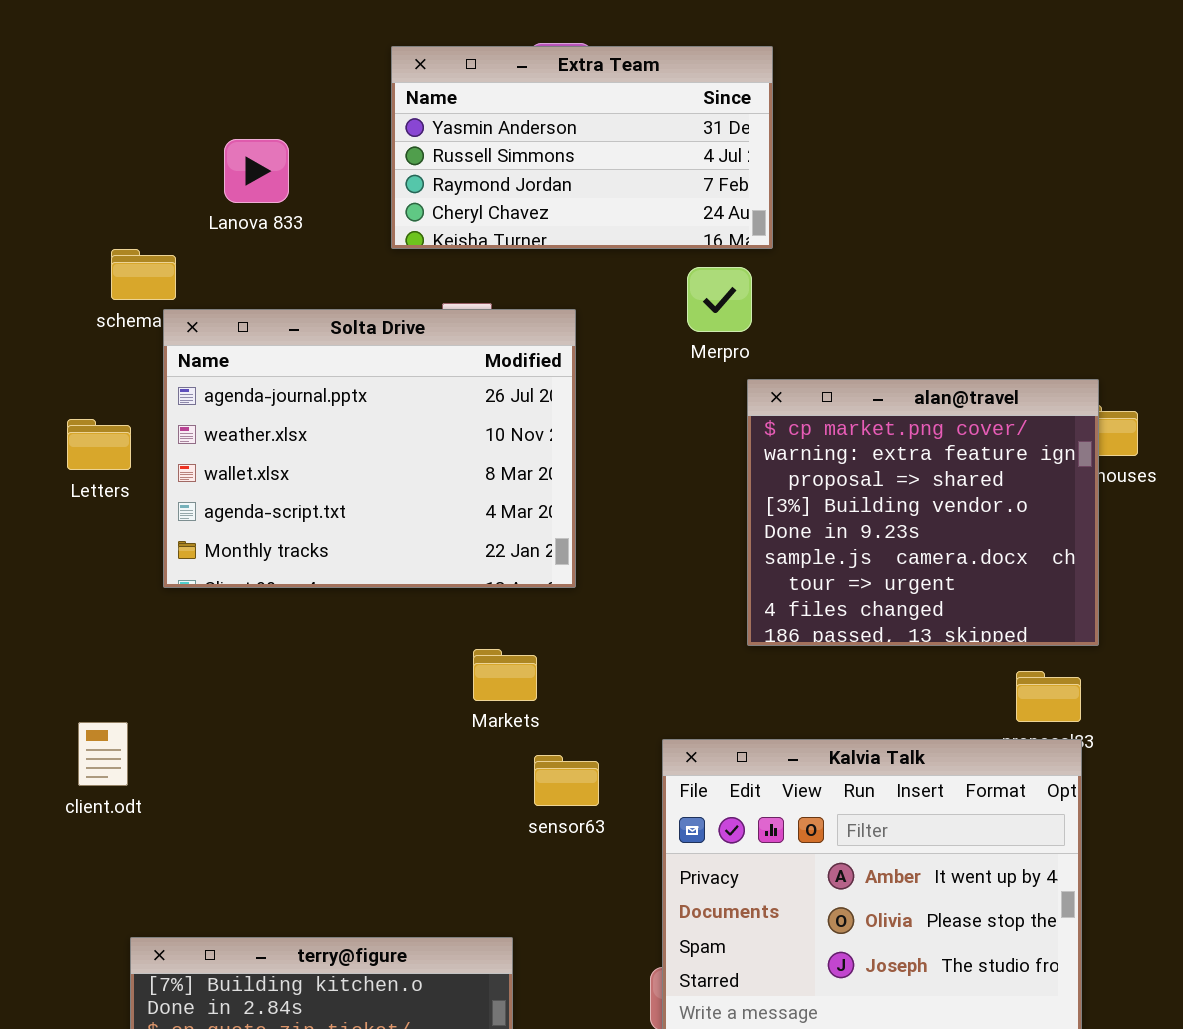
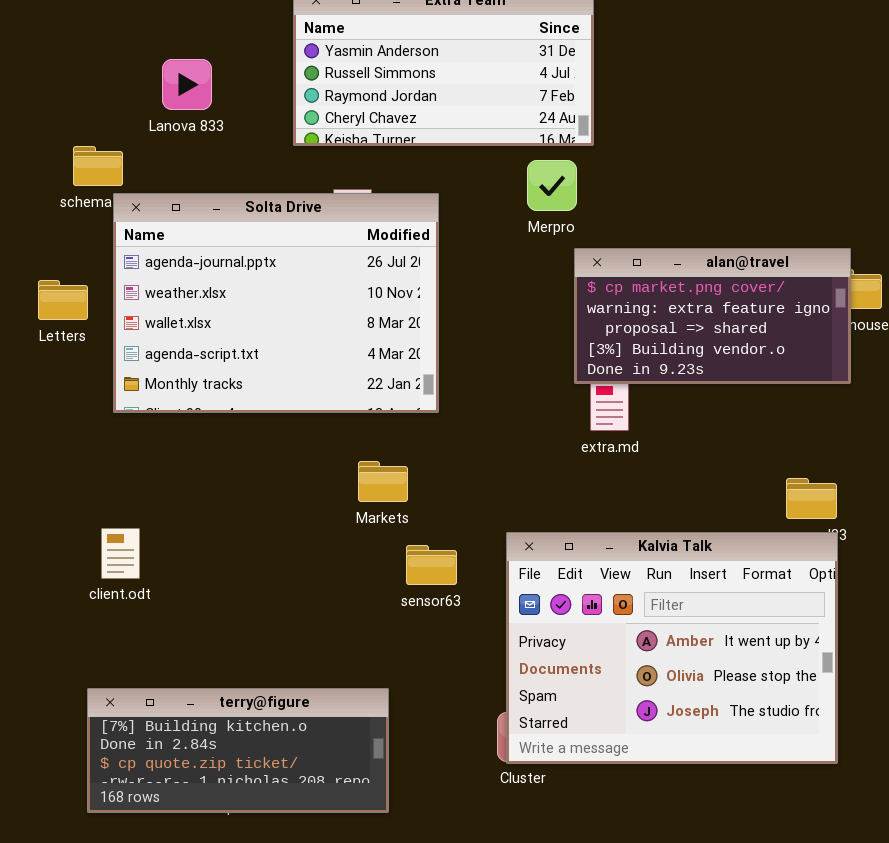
alan@travel: [747,379,1099,646] -> [574,248,851,384], resized
client.odt: [78,722,128,786] -> [101,528,140,579], moved

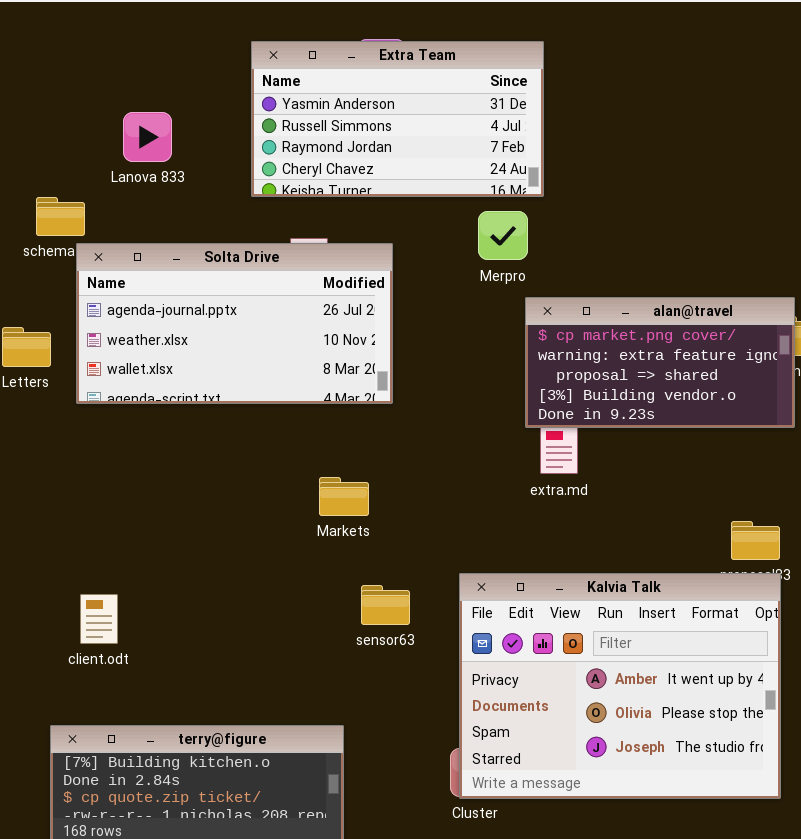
Solta Drive: [113,193,439,413] -> [76,243,393,404], resized
Markets: [358,461,408,502] -> [319,477,369,516], moved
client.odt: [101,528,140,579] -> [80,594,118,644], moved

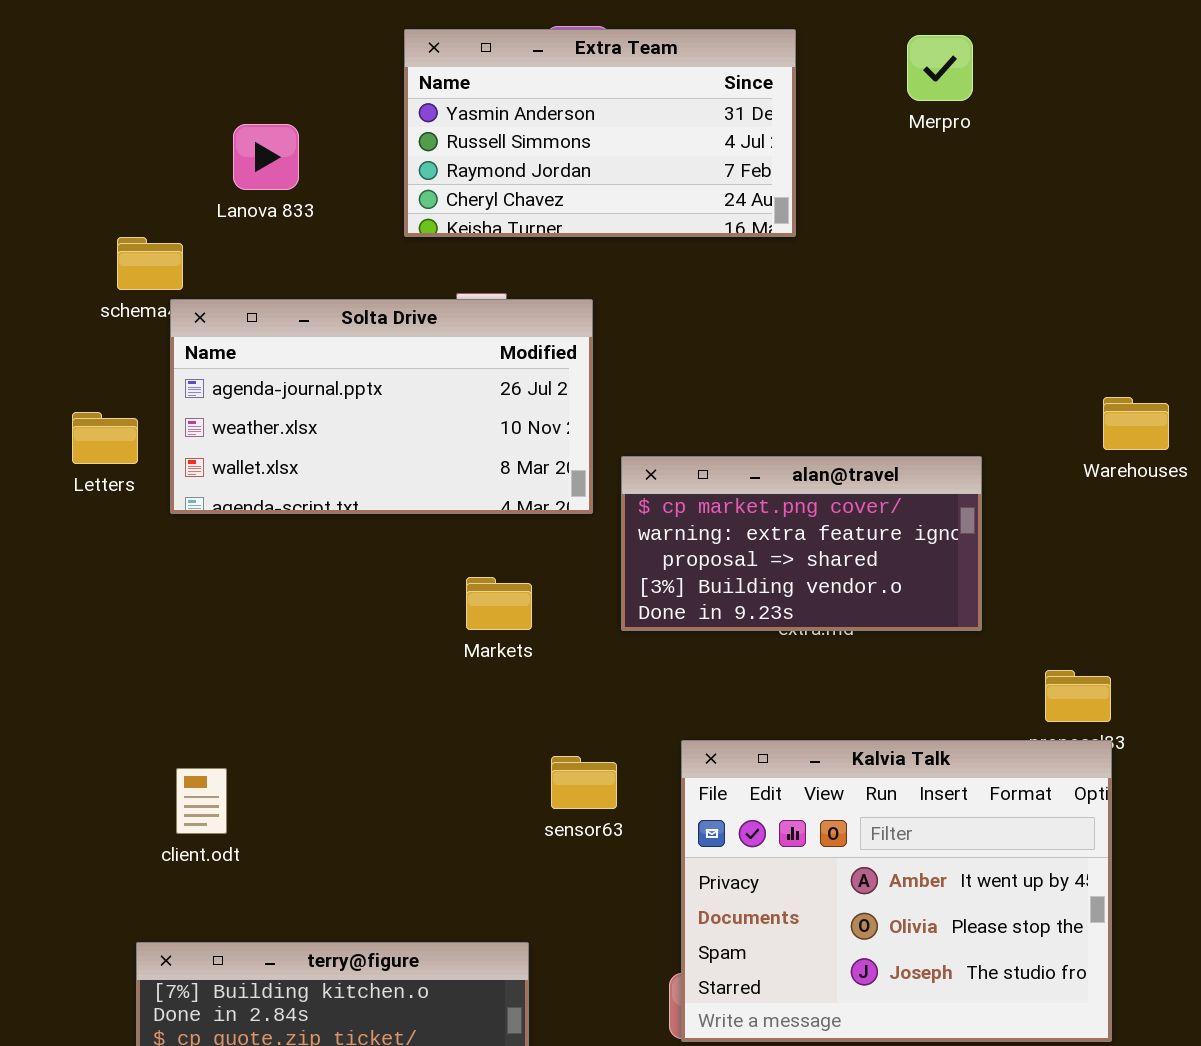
Merpro: [478,211,528,260] -> [907,35,973,101], moved
alan@travel: [525,297,795,428] -> [621,456,982,631], moved
Markets: [319,477,369,516] -> [466,577,532,630], moved

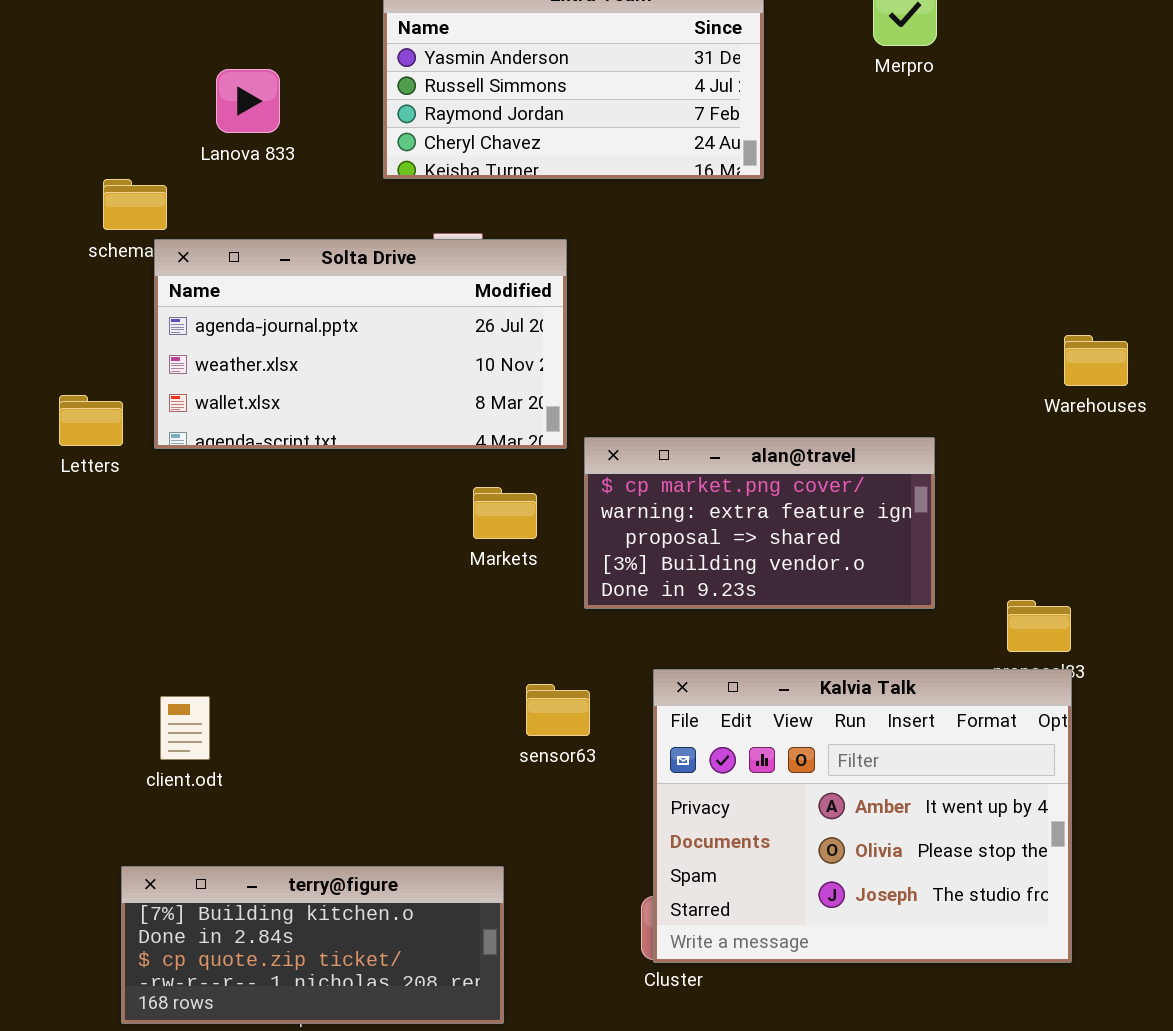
Letters: [72,412,138,464] -> [59,395,123,446], moved
alan@travel: [621,456,982,631] -> [584,437,935,609], moved
Markets: [466,577,532,630] -> [473,487,537,539], moved

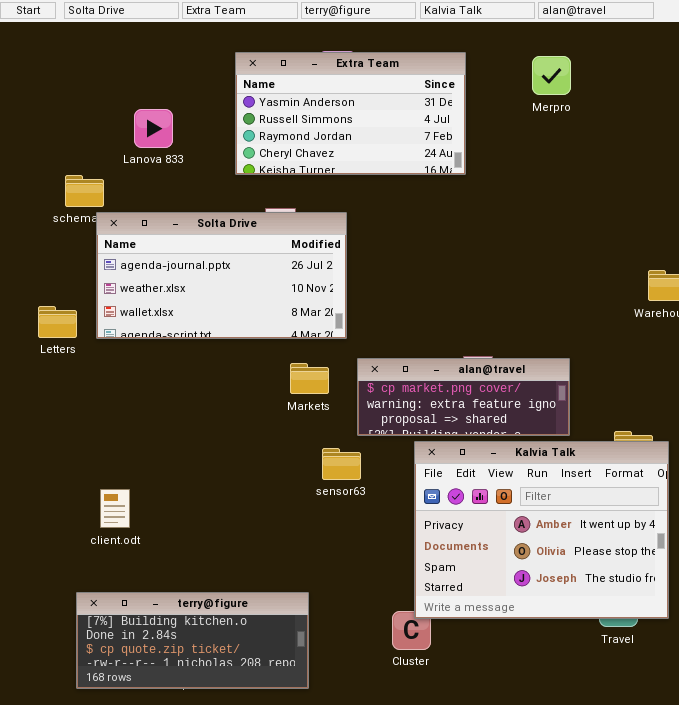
alan@travel: [584,437,935,609] -> [357,358,570,436], resized
Kalvia Talk: [653,669,1072,963] -> [414,441,669,619], moved
sensor63: [526,684,590,736] -> [322,448,361,480], moved

